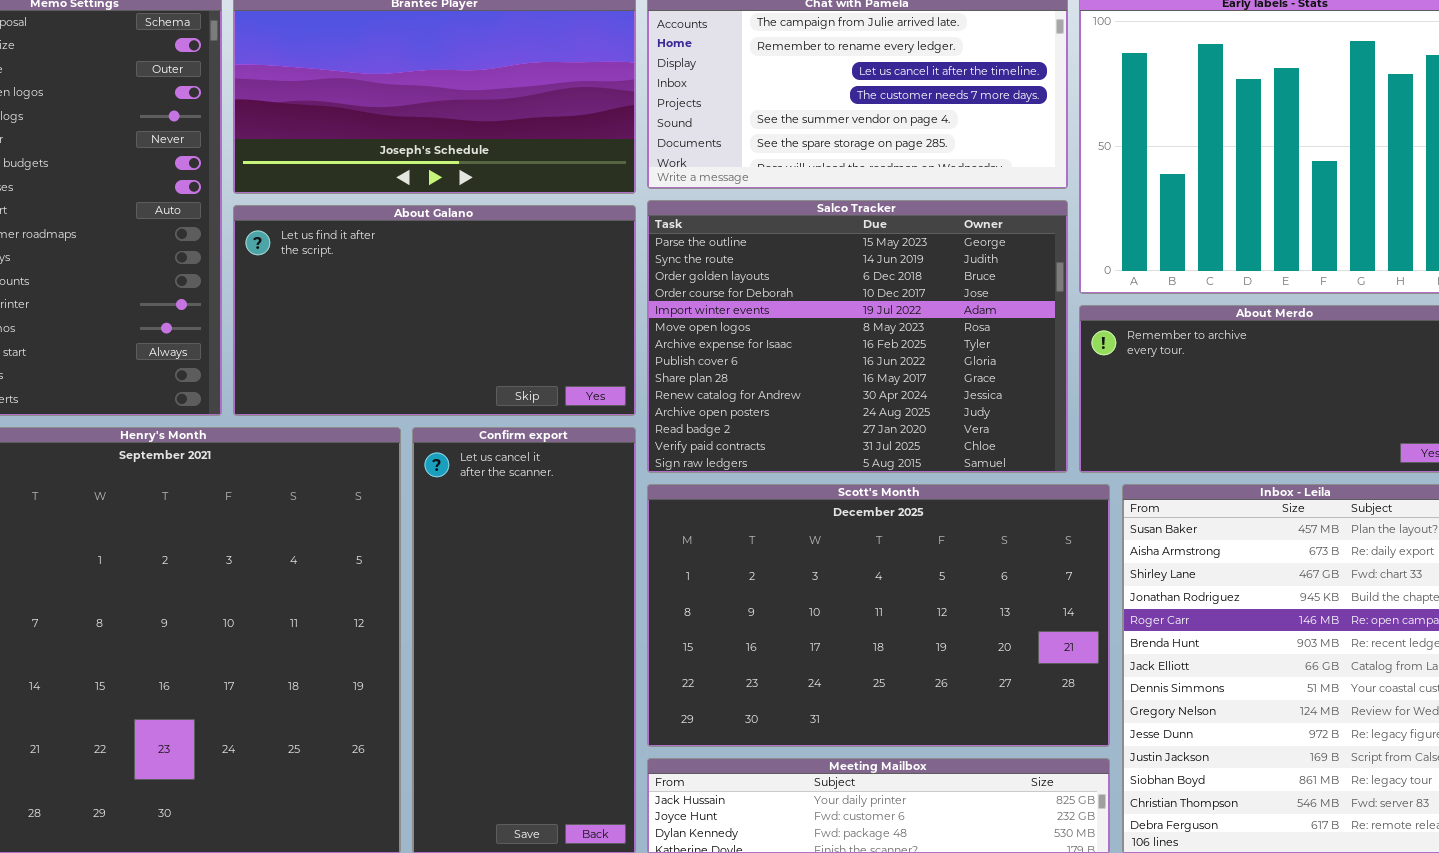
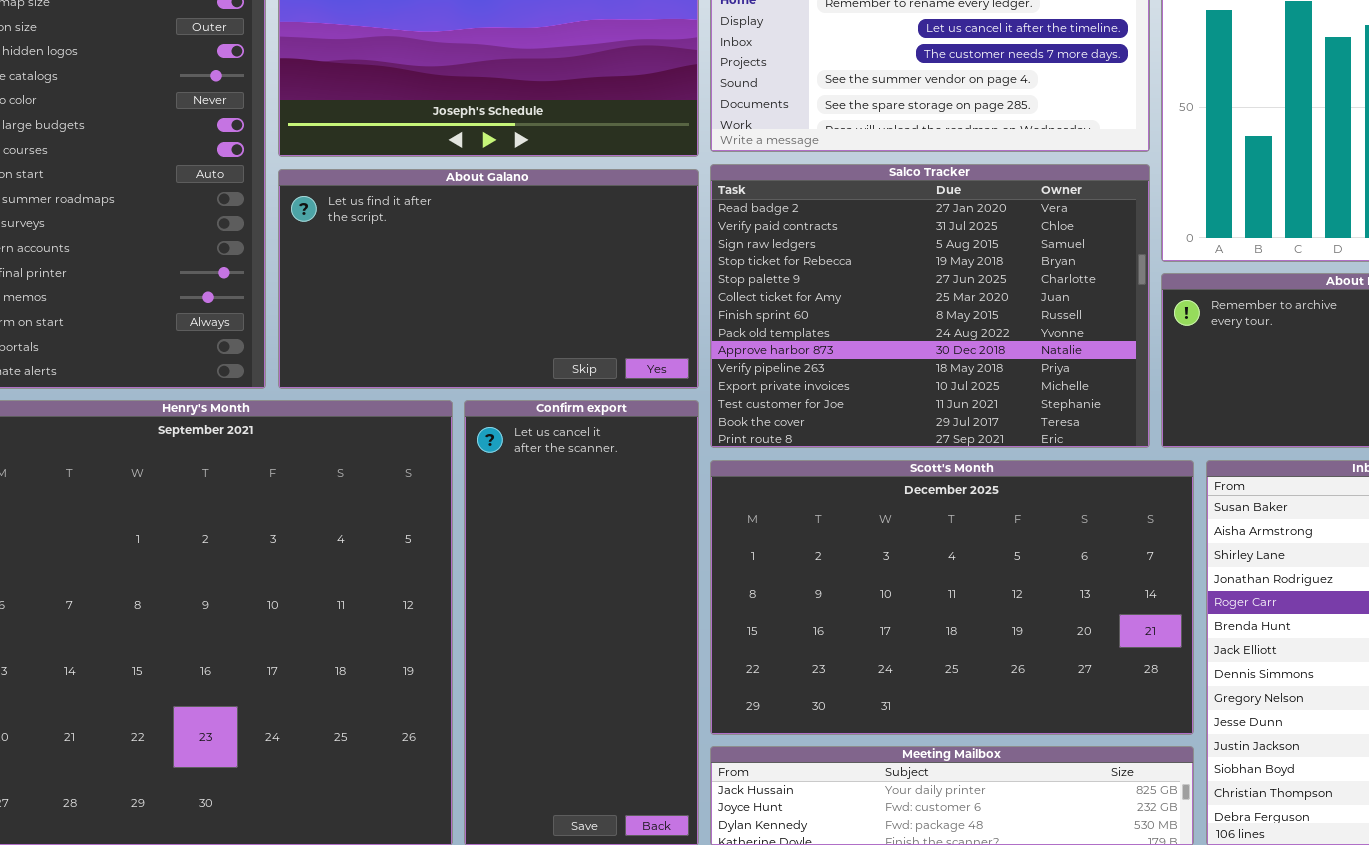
Salco Tracker: [647,200,1068,473] -> [710,164,1150,448], scrolled down 11 rows

